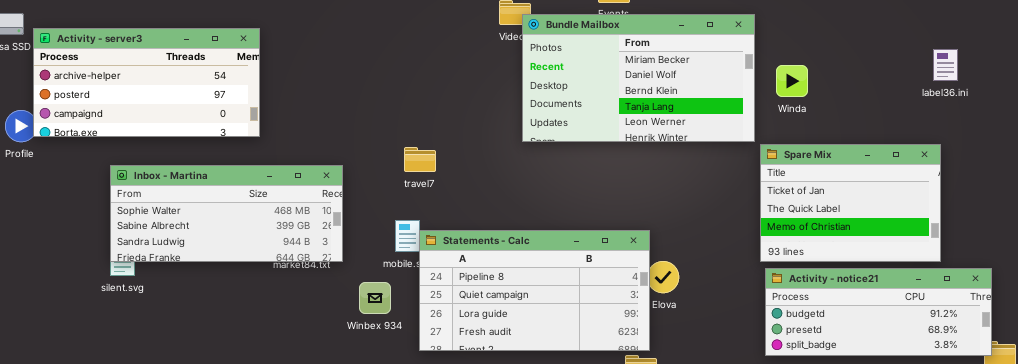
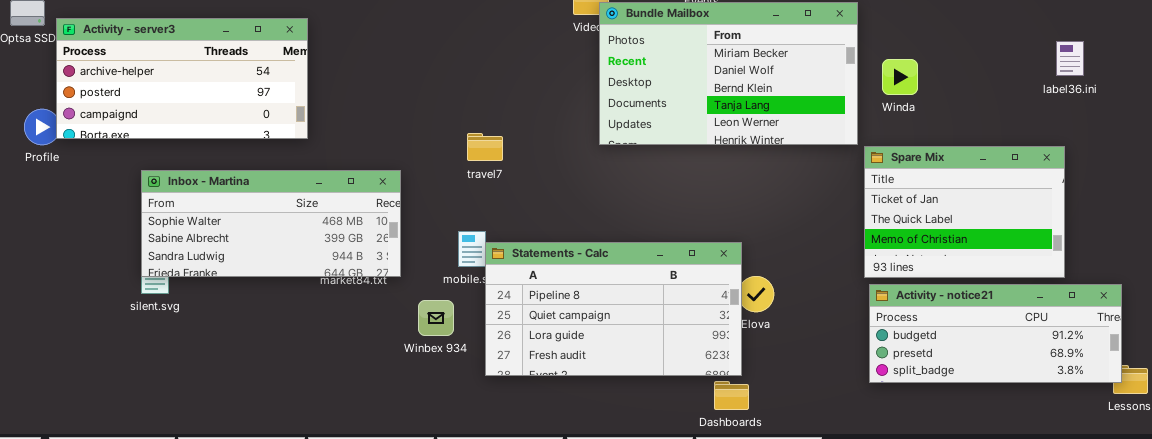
travel7: [404,147,436,172] -> [467,133,503,161], moved

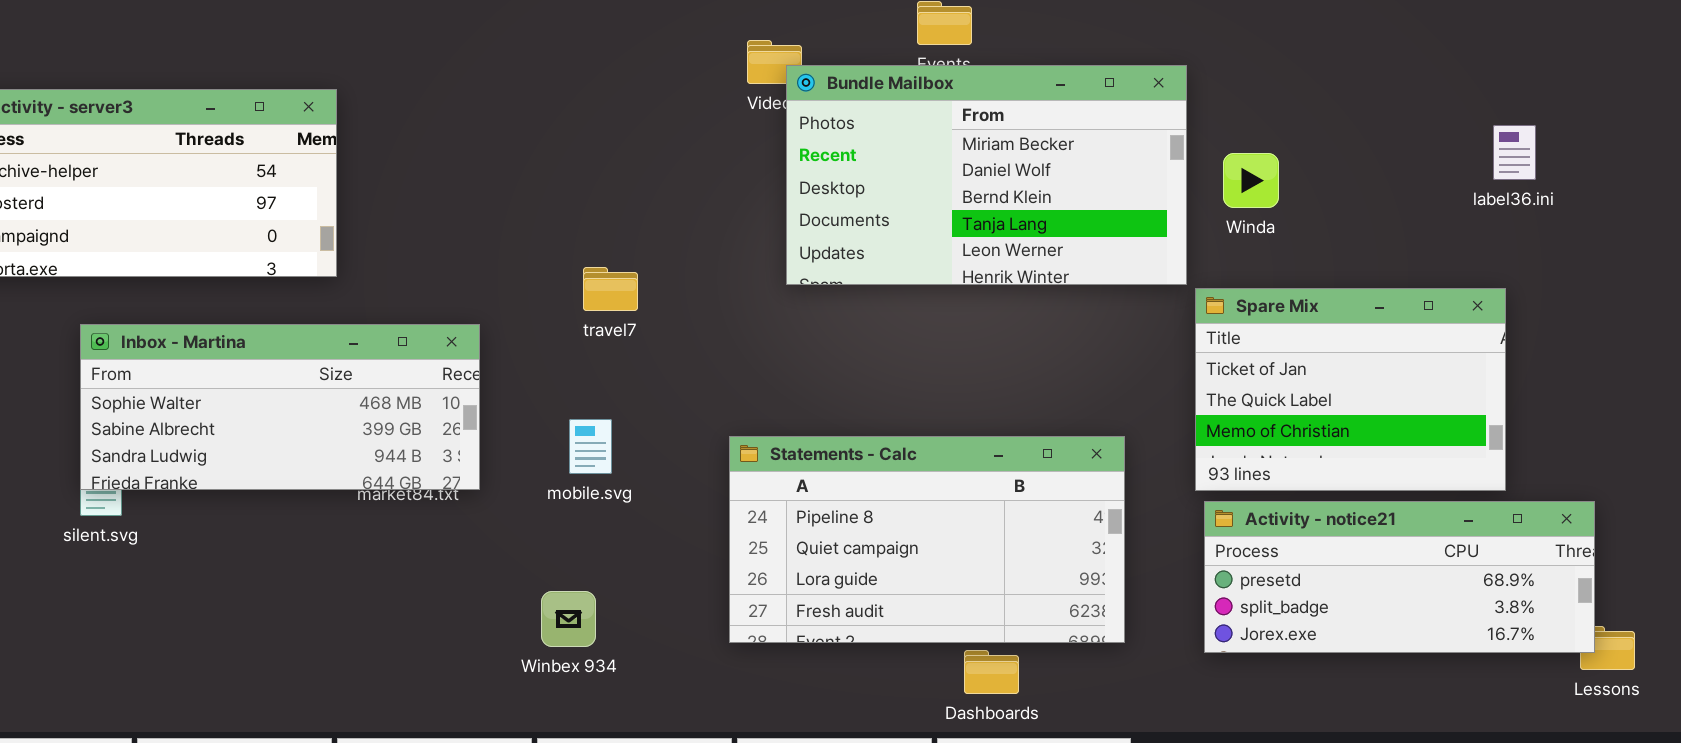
Statements - Calc: [485,242,742,376] -> [729,436,1125,643], moved
Activity - notice21: [869,284,1122,383] -> [1204,501,1595,653], scrolled down 1 row
Winbex 934: [418,300,454,336] -> [541,591,596,647], moved

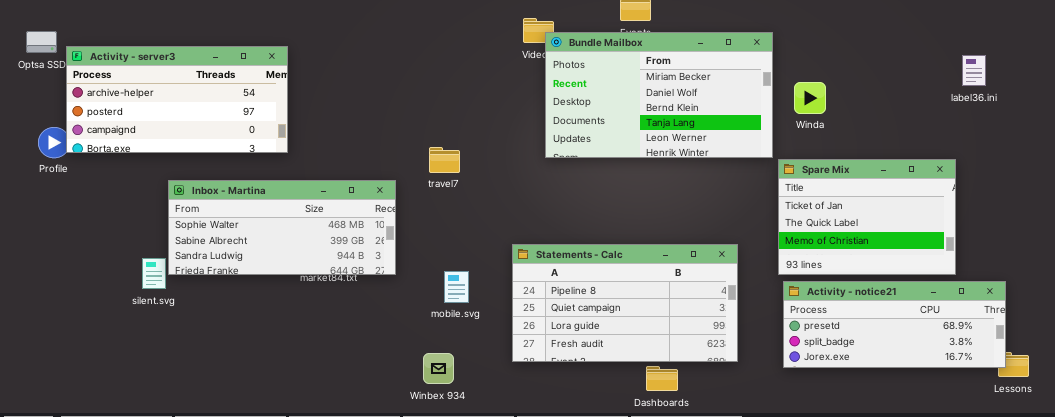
label36.ini: [1493,125,1536,180] -> [962,55,986,86], moved
Inbox - Martina: [80,324,480,490] -> [168,180,396,275], moved
mobile.svg: [569,419,612,474] -> [444,271,469,303], moved
Winbex 934: [541,591,596,647] -> [423,353,454,384], moved

